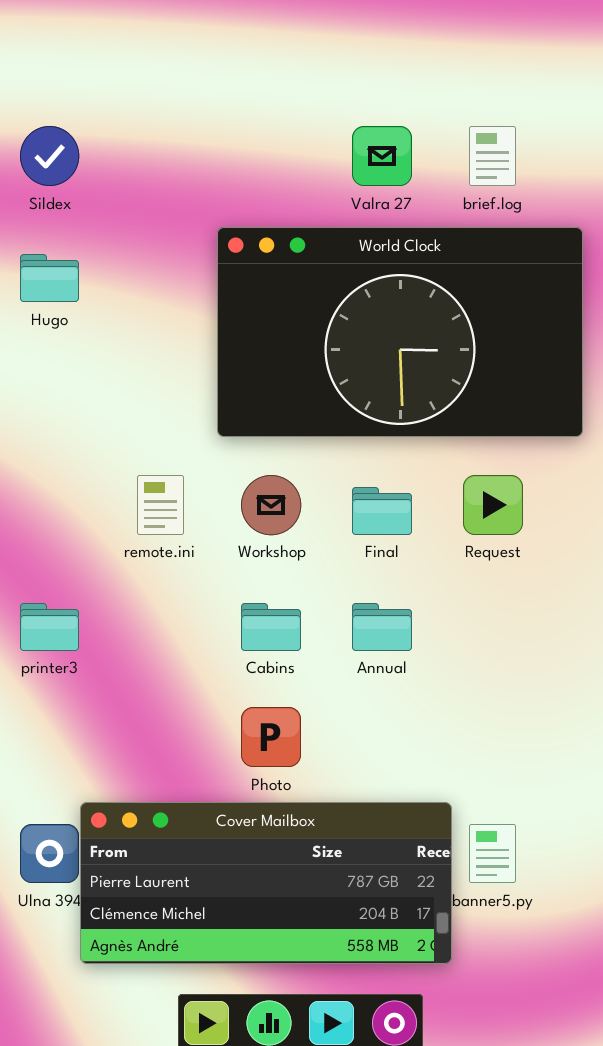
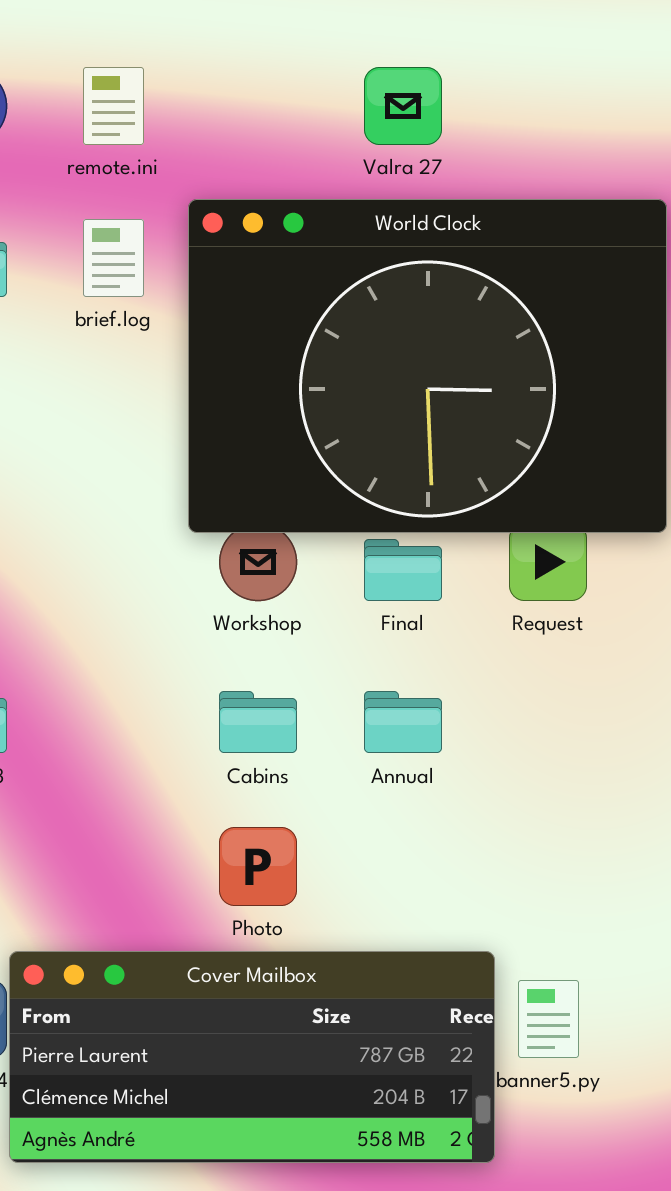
brief.log: [469,126,516,186] -> [83,219,144,297], moved
World Clock: [217,227,583,437] -> [188,199,667,533], resized
remote.ini: [137,475,184,535] -> [83,67,144,145], moved

